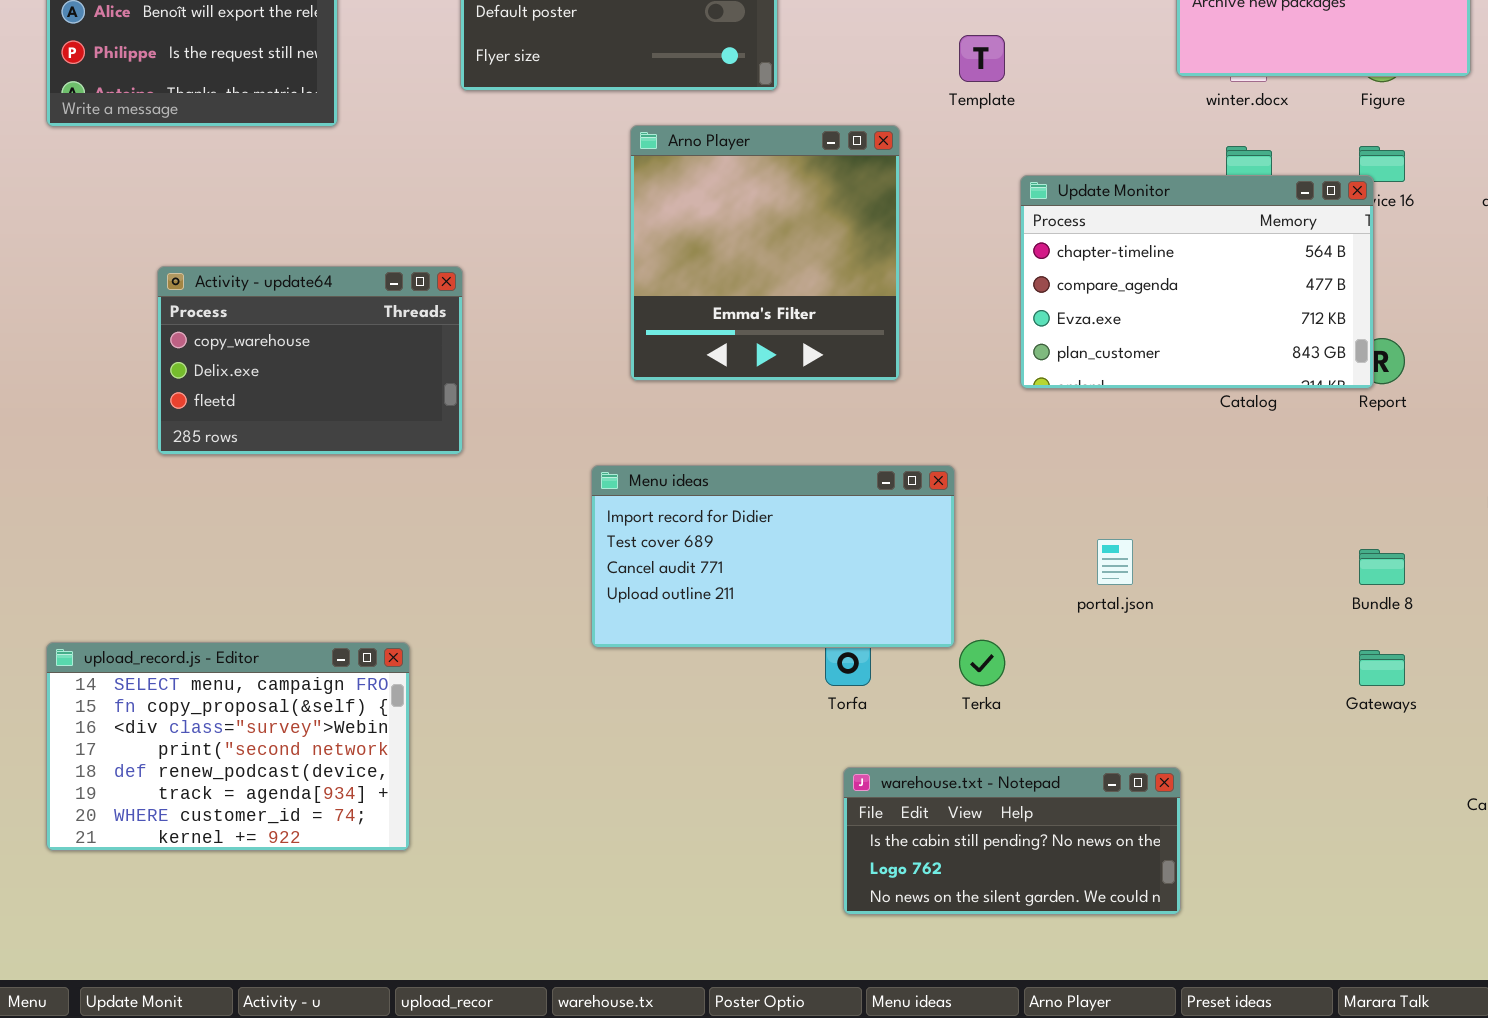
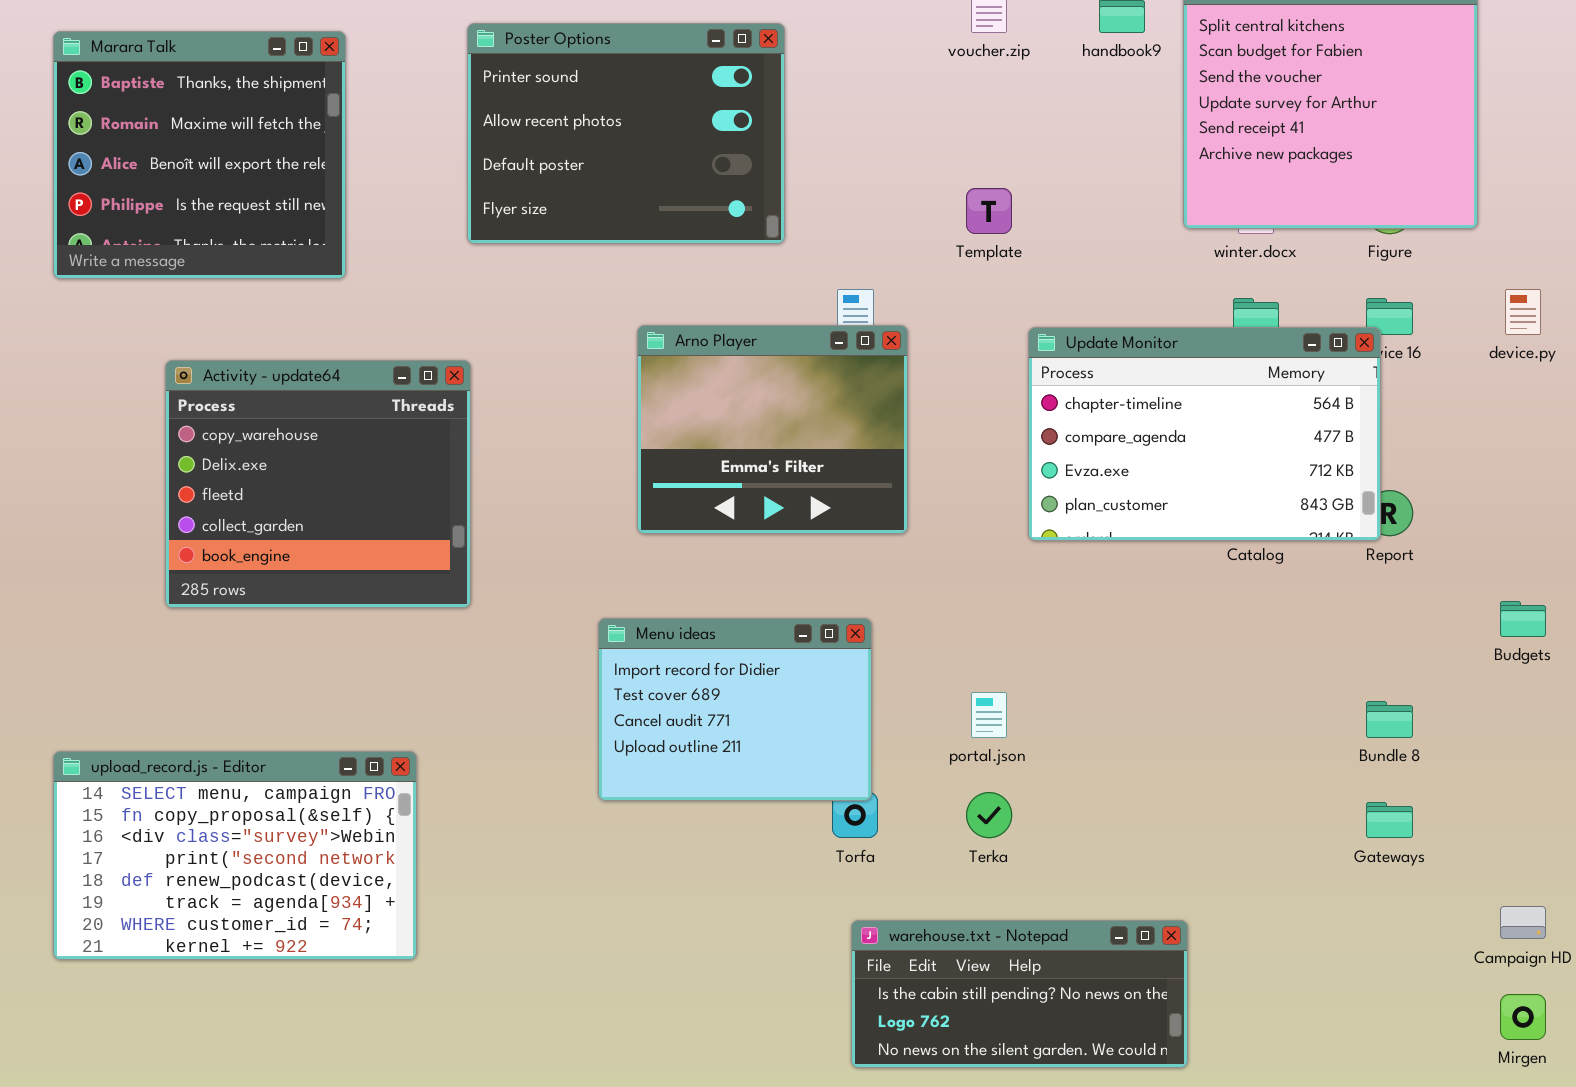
Arno Player: [630,125,900,381] -> [637,325,908,534], resized
Activity - update64: [157,266,463,455] -> [165,360,471,608], resized
Menu ideas: [591,465,955,648] -> [598,618,872,801], resized
portal.json: [1097,539,1133,585] -> [971,692,1007,738], moved
upload_record.js - Editor: [46,642,410,851] -> [53,751,417,960], moved

